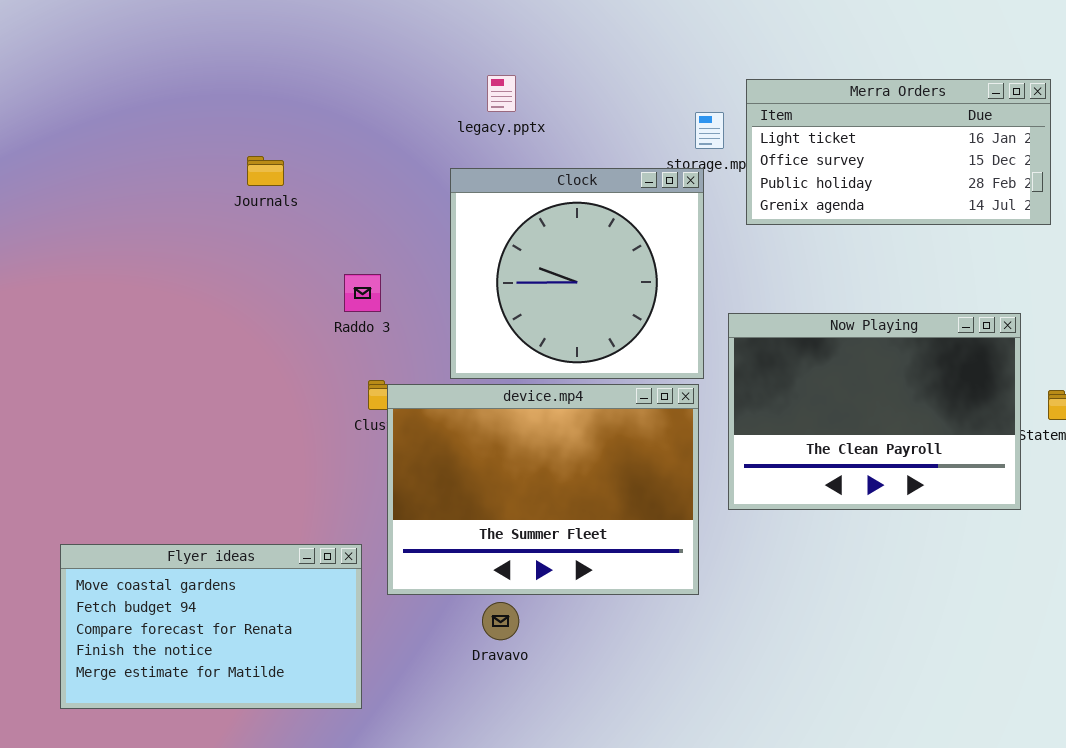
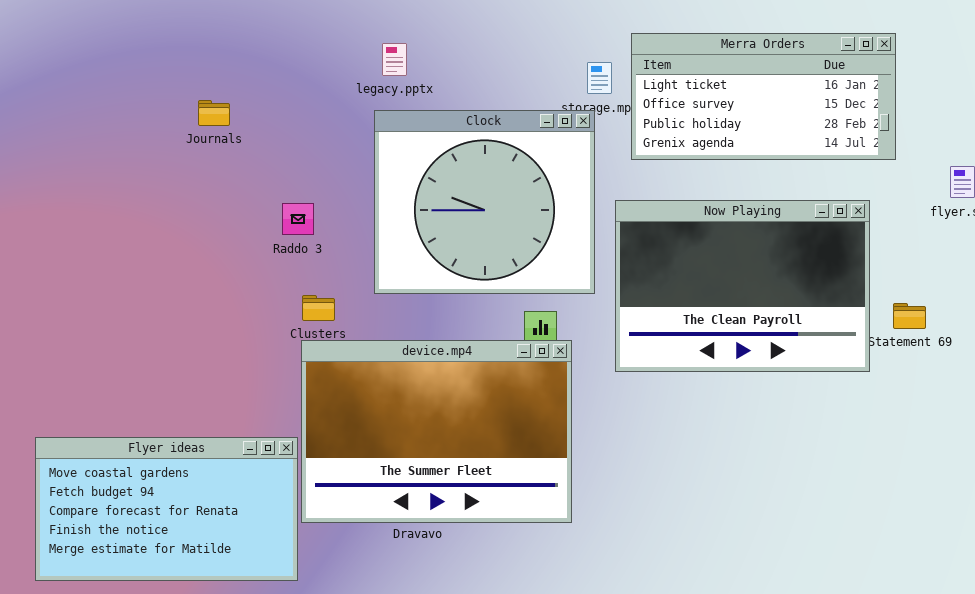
legacy.pptx: [487,75,516,112] -> [382,43,407,76], moved
Now Playing: [728,313,1021,510] -> [615,200,870,372], moved
device.mp4: [387,384,699,595] -> [301,340,572,523], moved

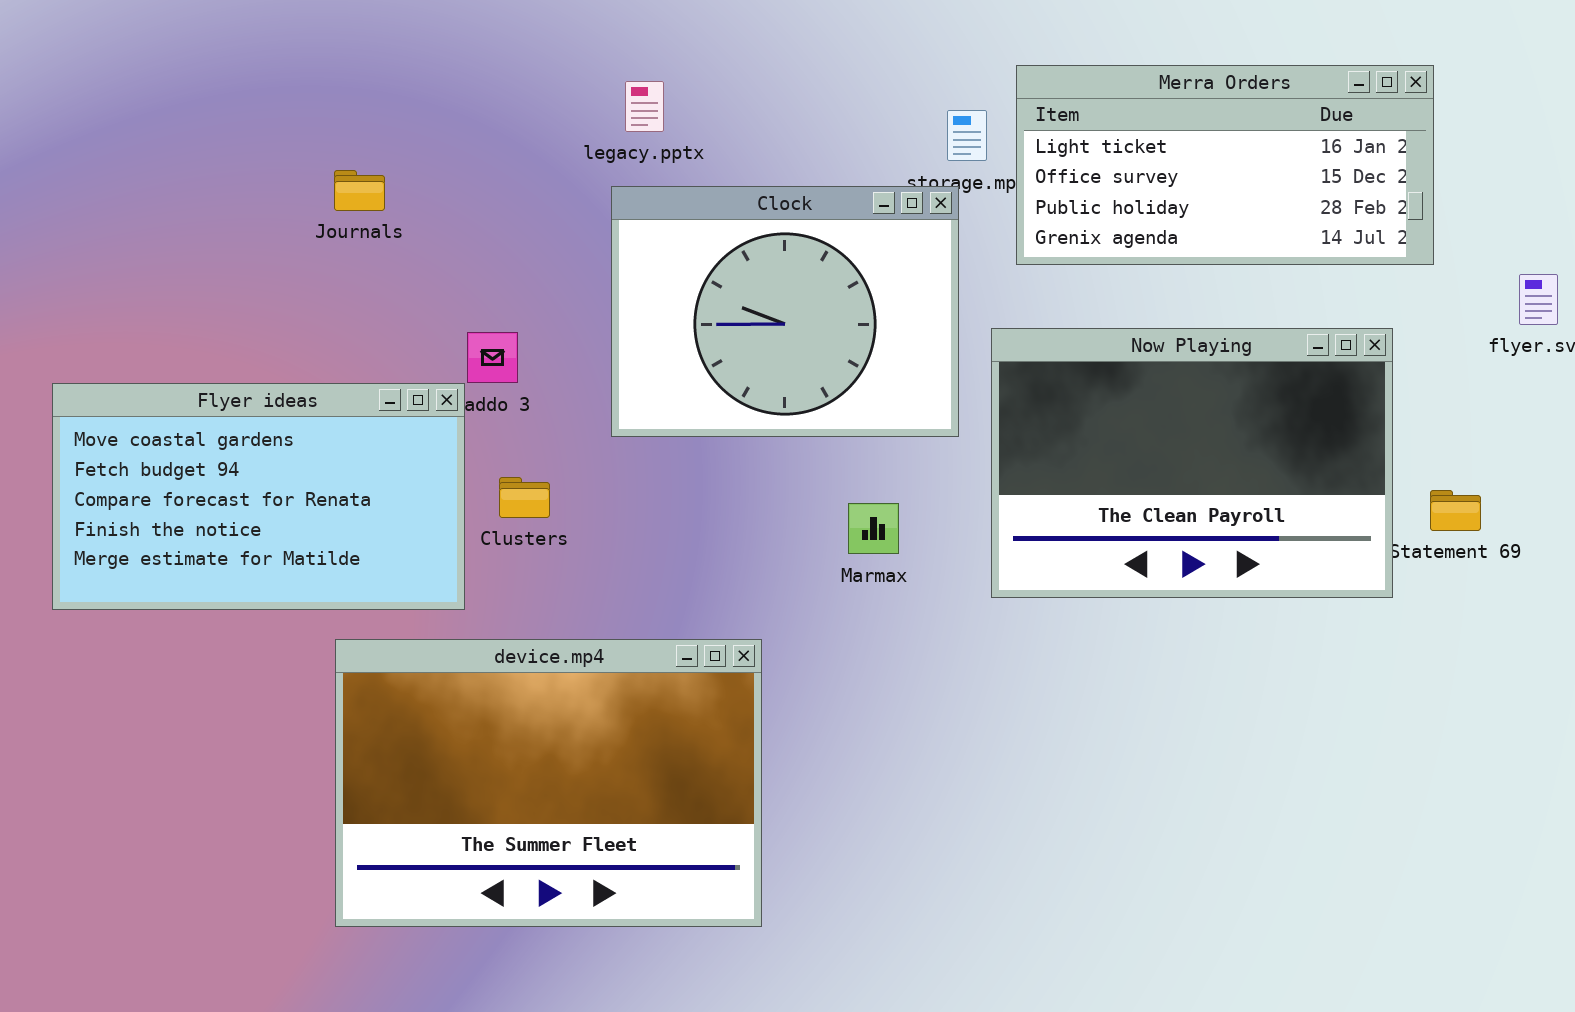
Clock: [374,110,595,294] -> [611,186,959,437], resized
device.mp4: [301,340,572,523] -> [335,639,762,927], moved
Flyer ideas: [35,437,298,581] -> [52,383,465,610], moved

